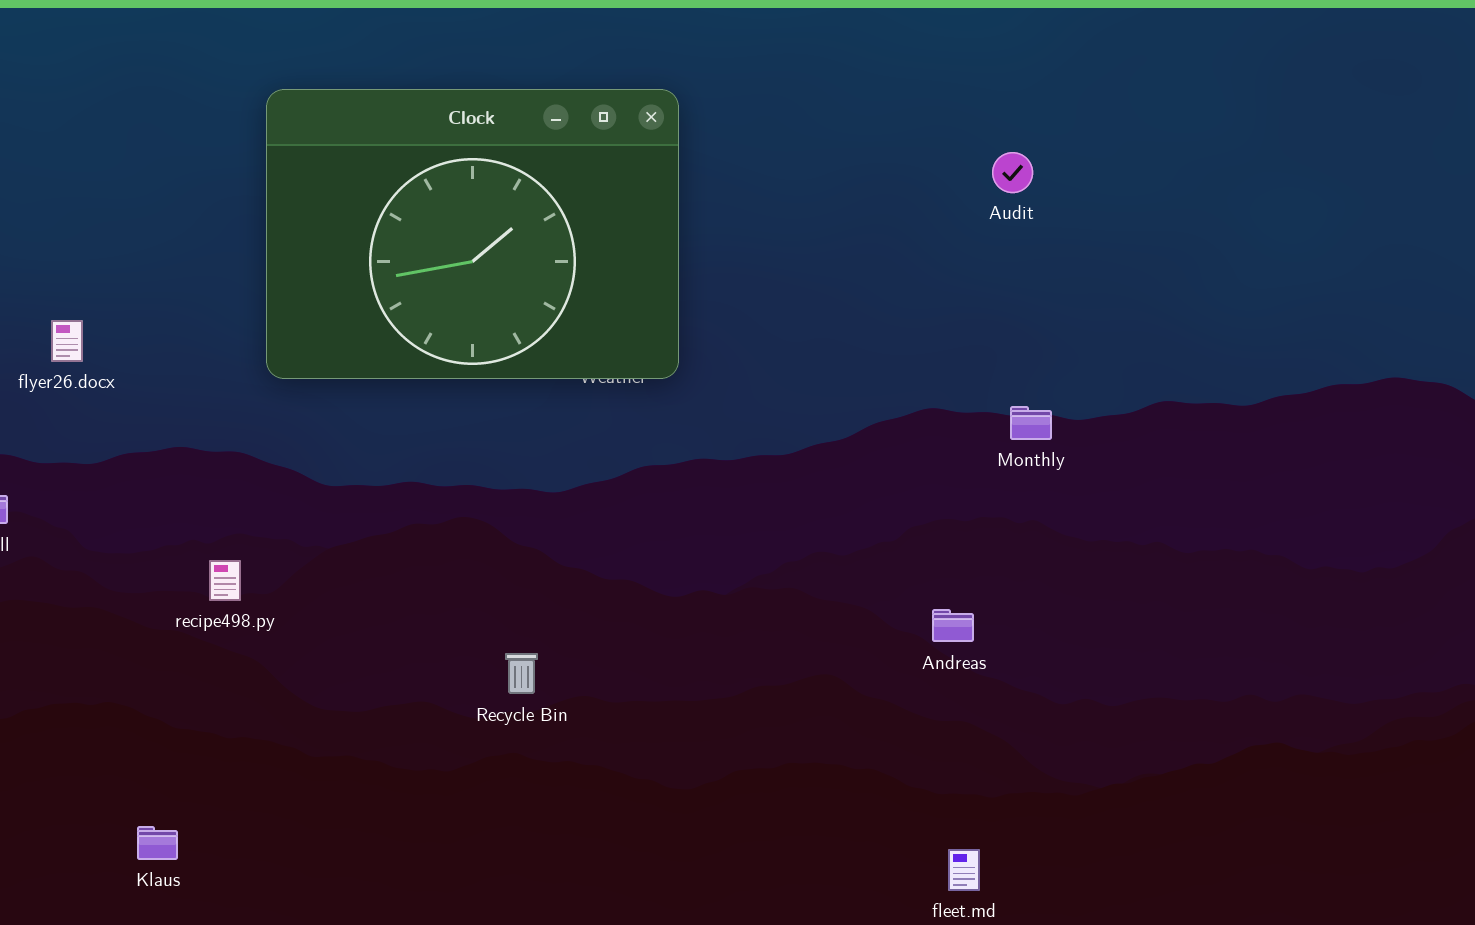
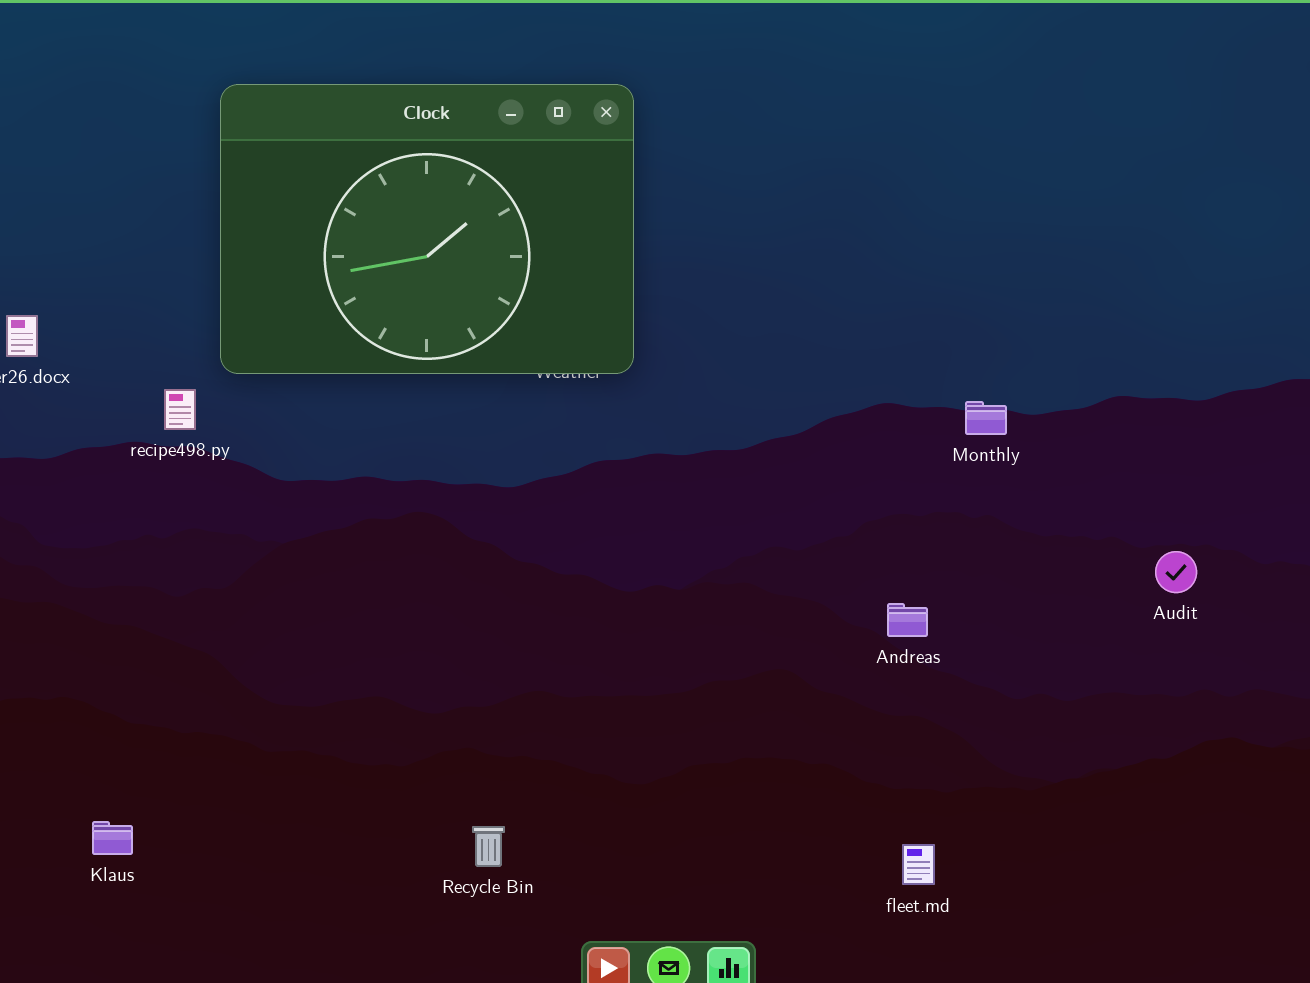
Audit: [992,152,1033,193] -> [1155,551,1197,593], moved
recipe498.py: [209,560,241,601] -> [164,389,196,430], moved
Recycle Bin: [505,653,538,694] -> [472,826,505,867], moved

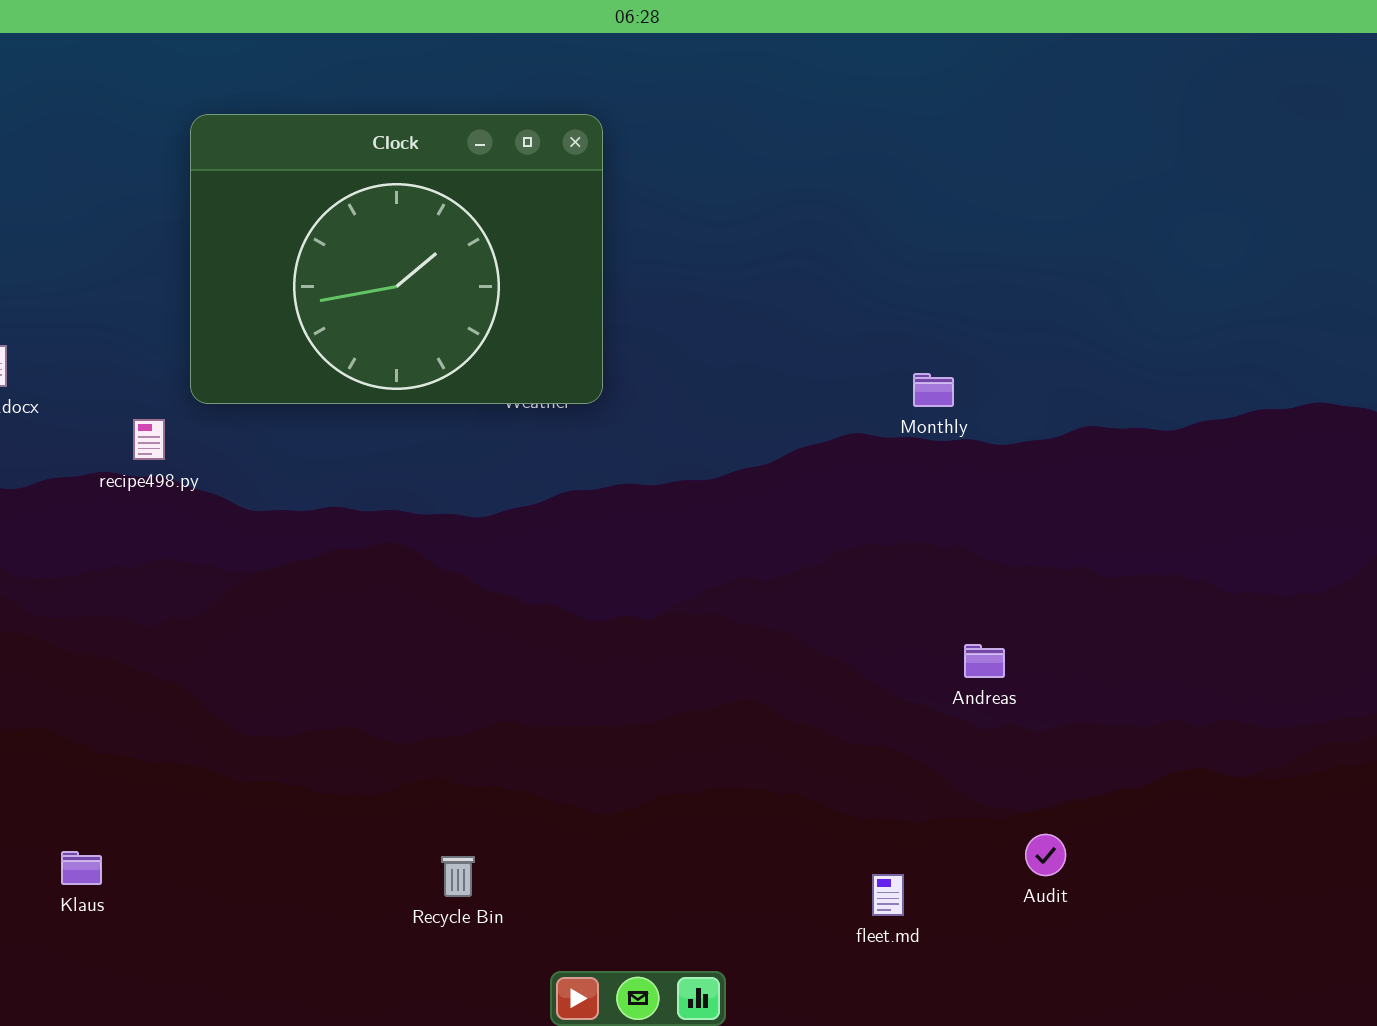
Monthly: [965,401,1007,435] -> [913,373,954,407], moved
Audit: [1155,551,1197,593] -> [1025,834,1066,876], moved
Andreas: [887,603,928,637] -> [964,644,1005,678], moved

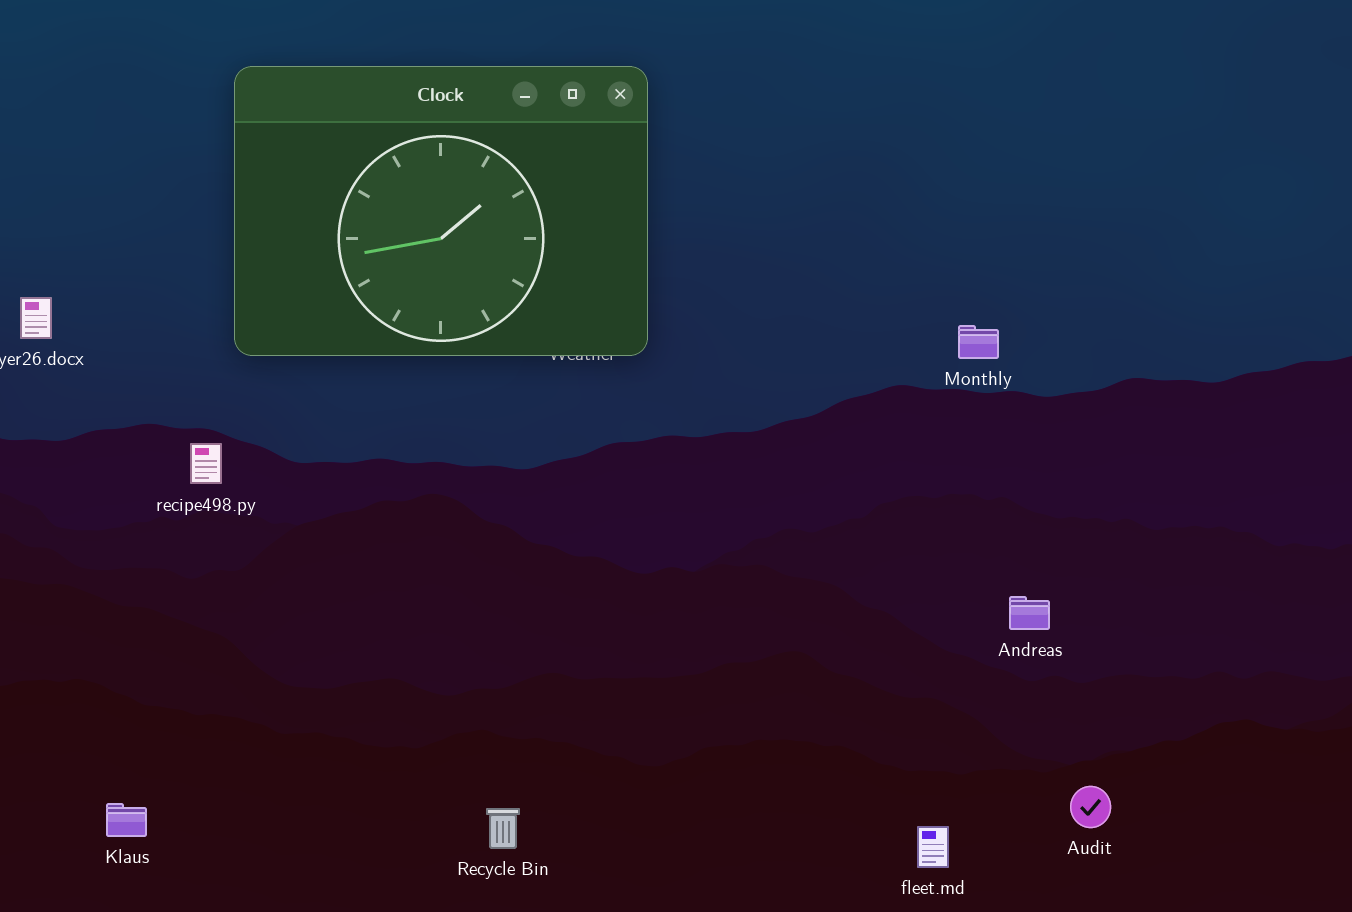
recipe498.py: [133,419,165,460] -> [190,443,222,484], moved

